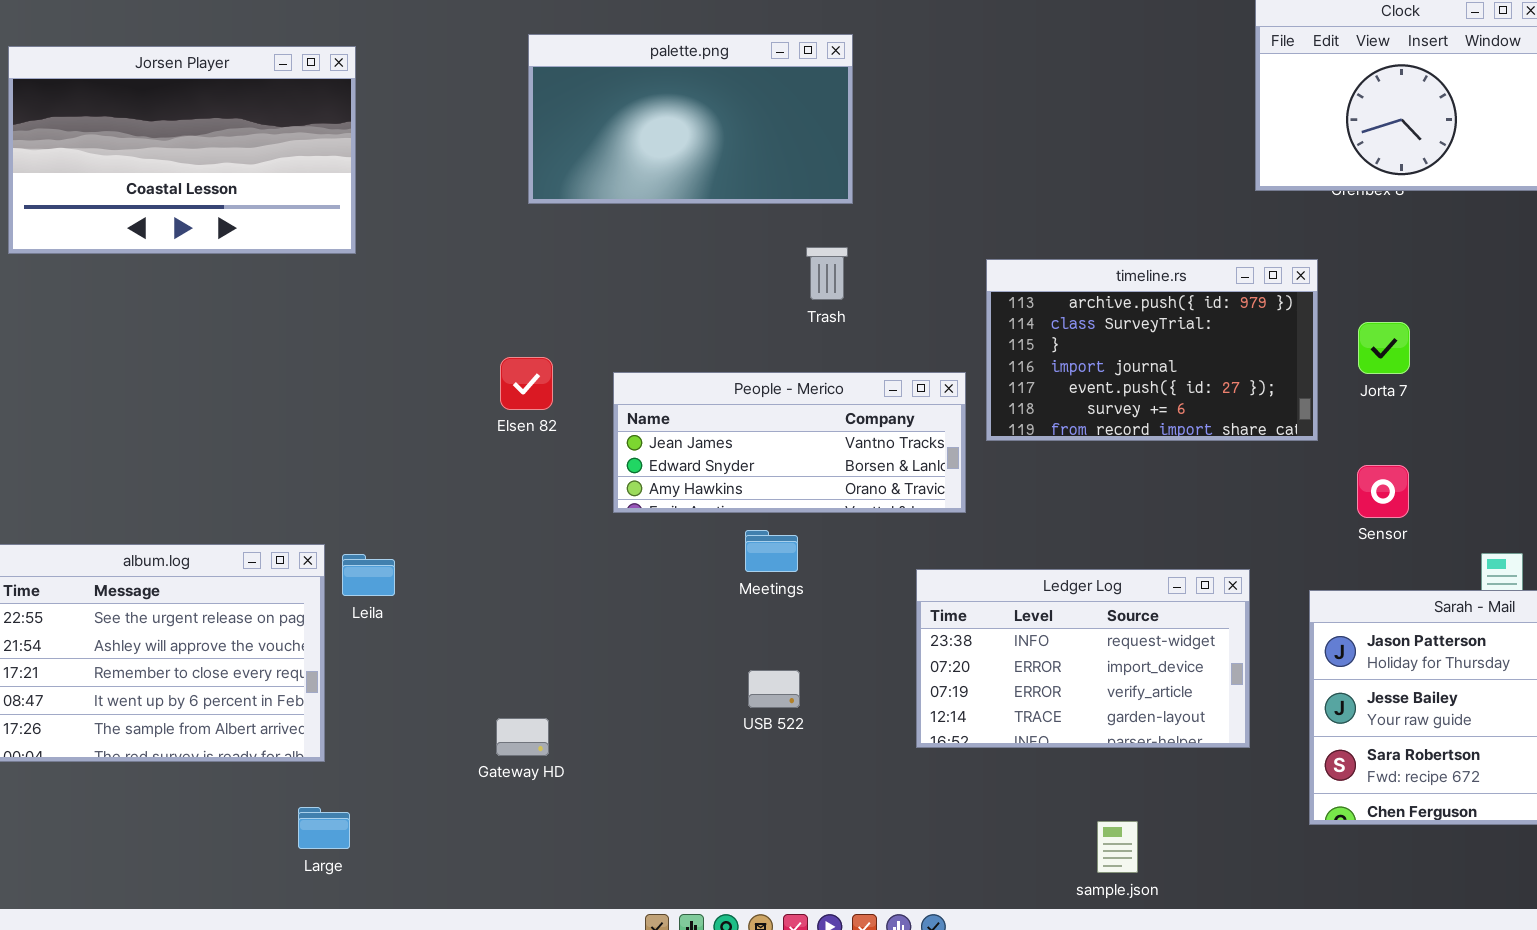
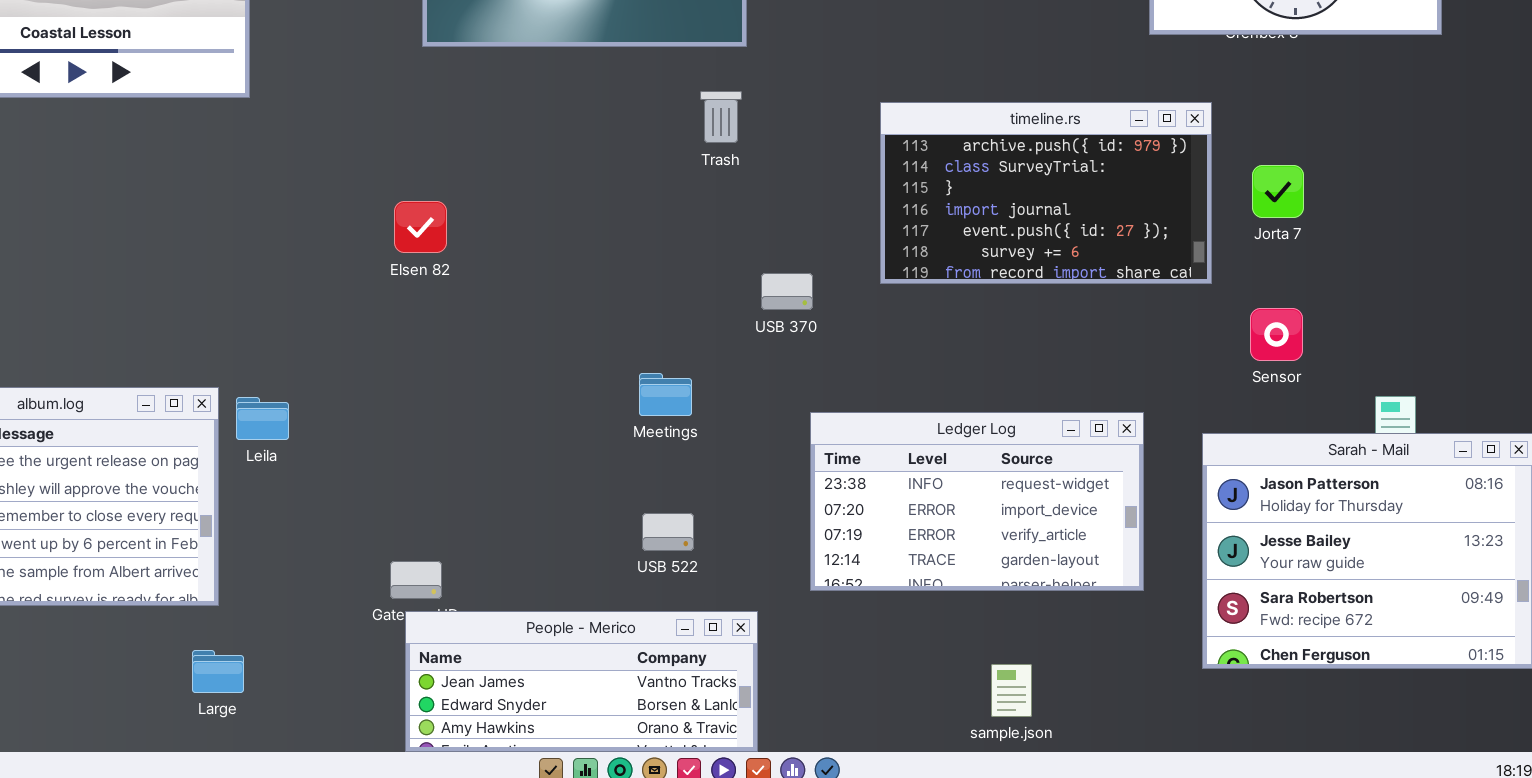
People - Merico: [613,372,966,513] -> [405,611,758,752], moved

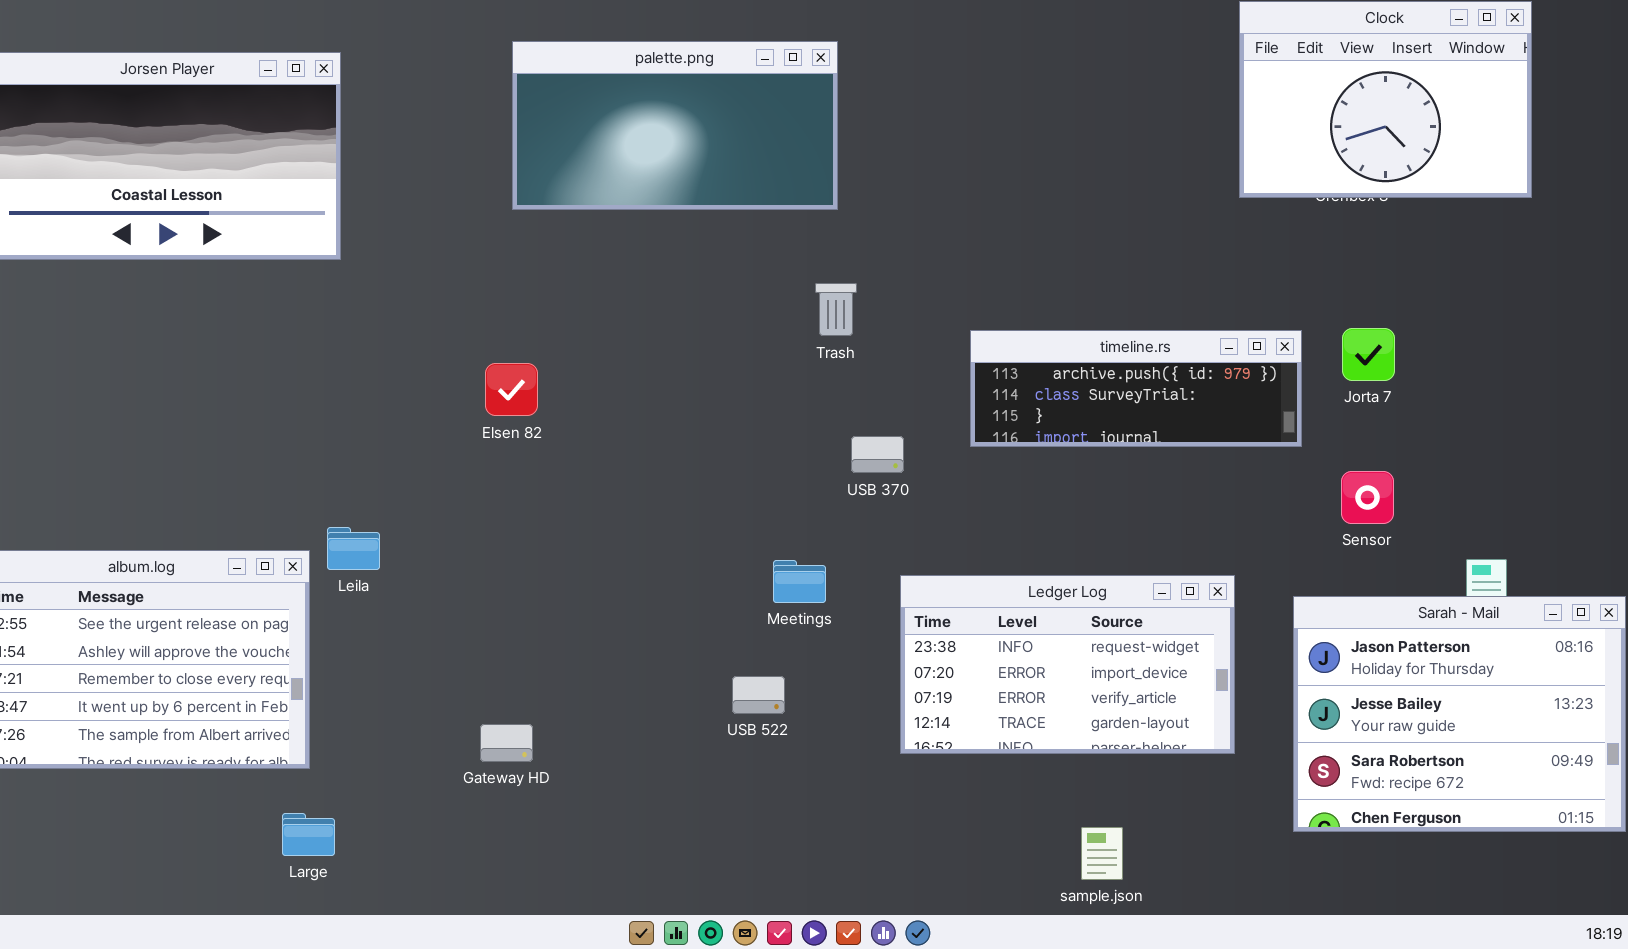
Trash: [700,91,742,143] -> [815,283,857,336], moved
timeline.rs: [880,102,1212,284] -> [970,330,1302,447], resized
Meetings: [639,373,692,416] -> [773,560,826,603], moved
Leila: [236,397,289,440] -> [327,527,380,570], moved
People - Merico: [405,611,758,752] -> none, closed

